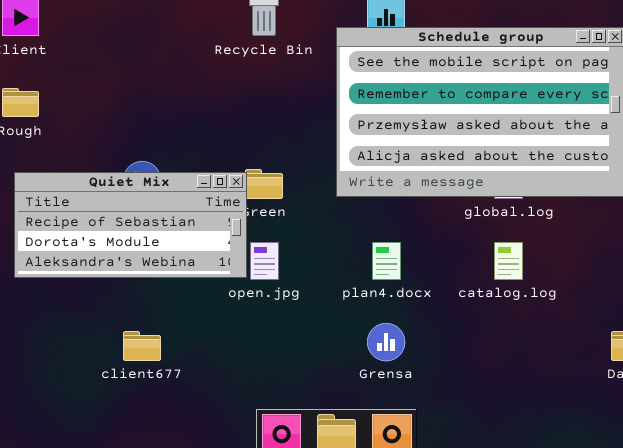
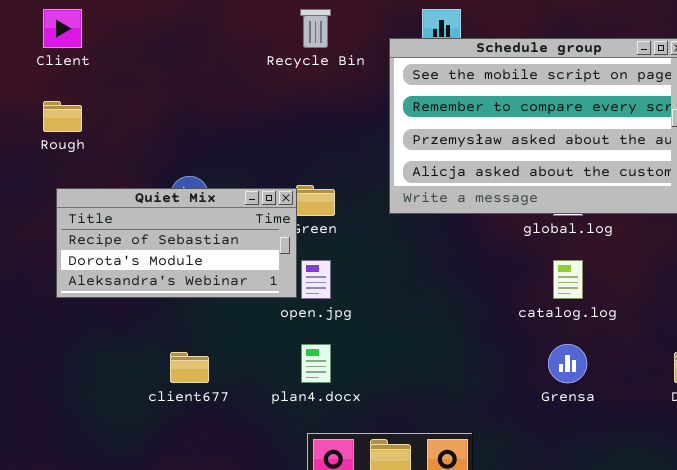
plan4.docx: [372,242,401,280] -> [301,344,331,383], moved
Grensa: [367,323,405,361] -> [548,344,587,383], moved

